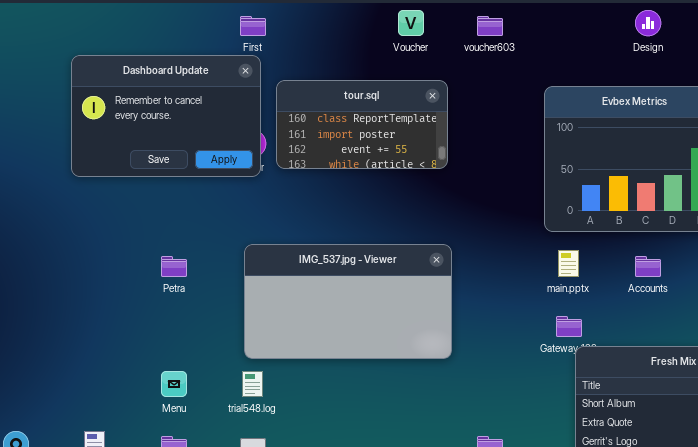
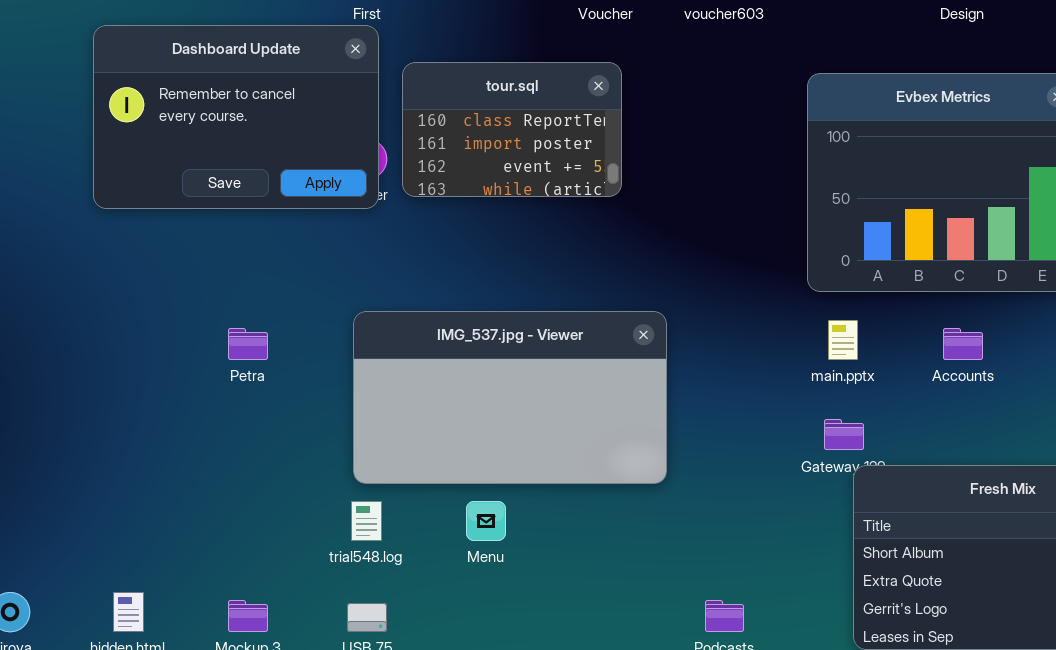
tour.sql: [276,80,448,169] -> [402,62,622,197], resized
Menu: [161,371,187,397] -> [466,501,506,541], moved

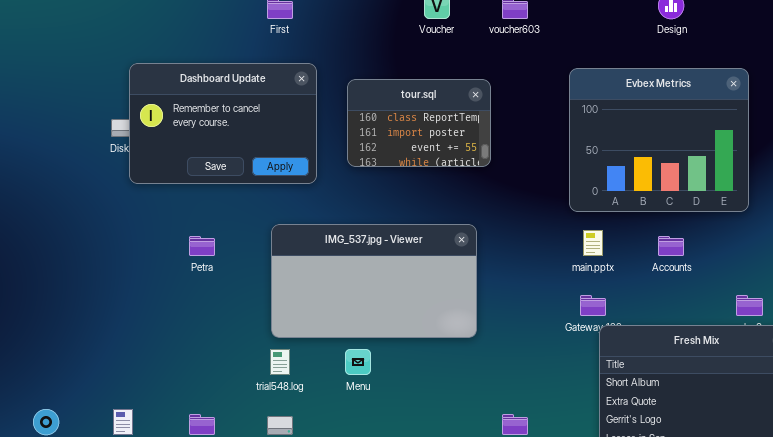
Dashboard Update: [93,25,379,209] -> [129,63,317,184], moved
tour.sql: [402,62,622,197] -> [347,79,491,167], moved

